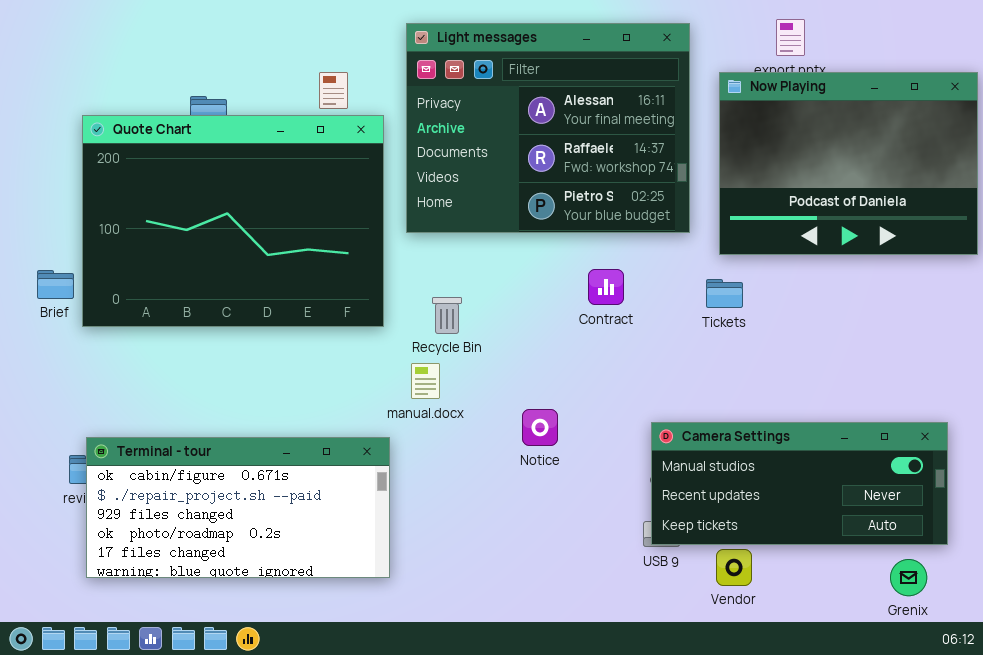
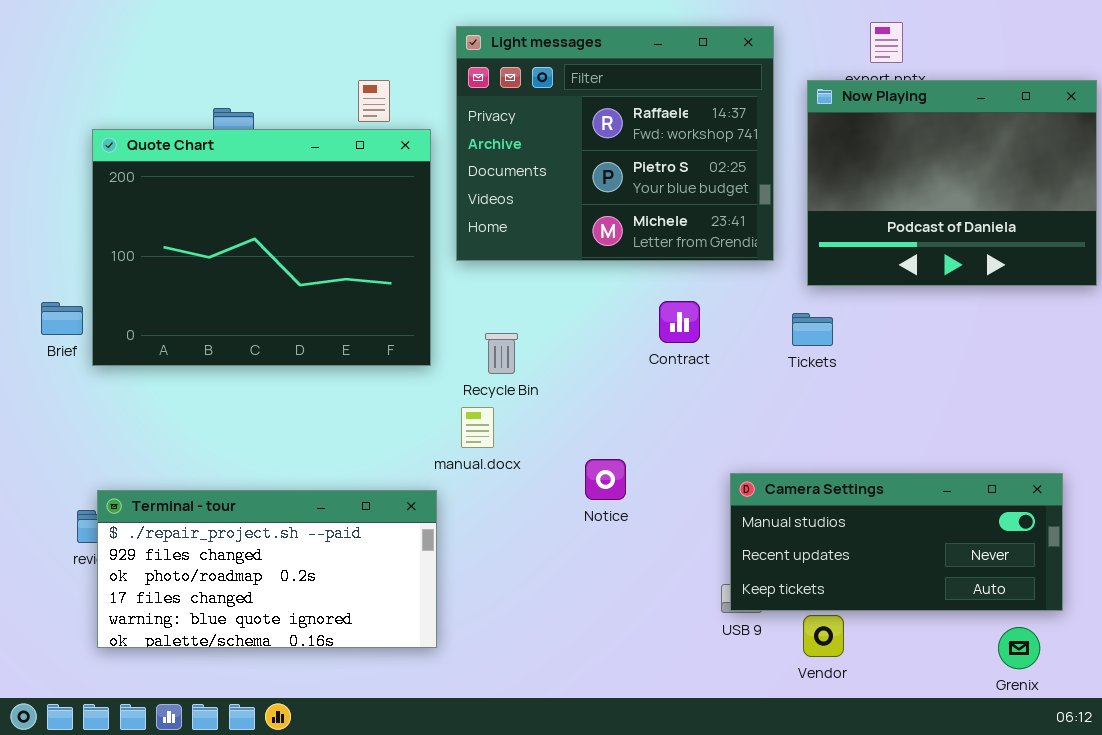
Light messages: [406,23,690,233] -> [456,26,774,261], scrolled down 1 row
Terminal - tour: [86,437,390,578] -> [97,490,437,648], scrolled down 1 row

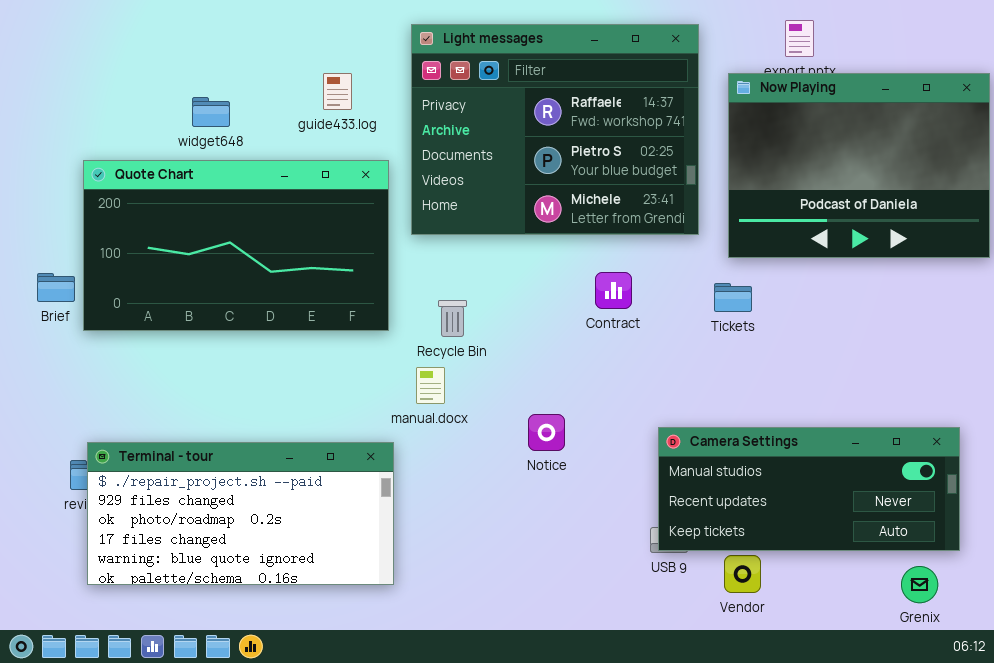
Quote Chart: [92,129,431,366] -> [83,160,389,331], resized

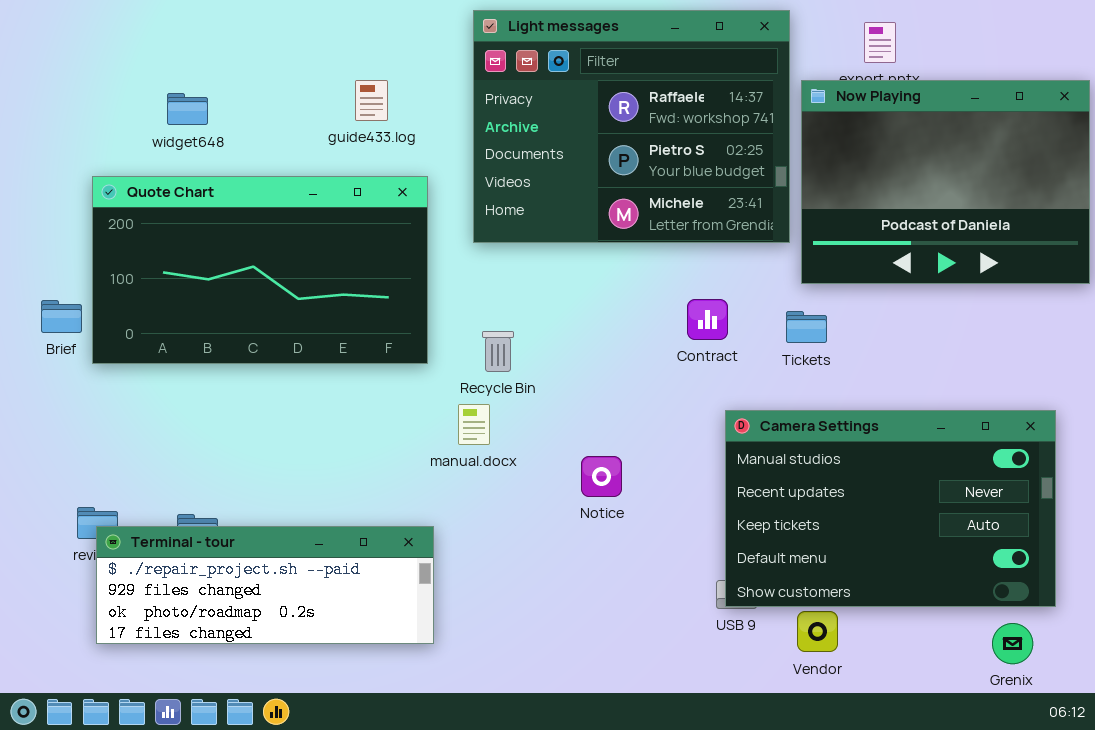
Light messages: [411,24,699,235] -> [473,10,790,243], moved
widget648: [192,97,230,127] -> [167,93,208,125], moved
Contract: [595,272,632,309] -> [687,299,728,340], moved
Camera Settings: [658,427,960,551] -> [725,410,1056,607], resized
Terminal - tour: [87,442,394,585] -> [96,526,434,644], resized

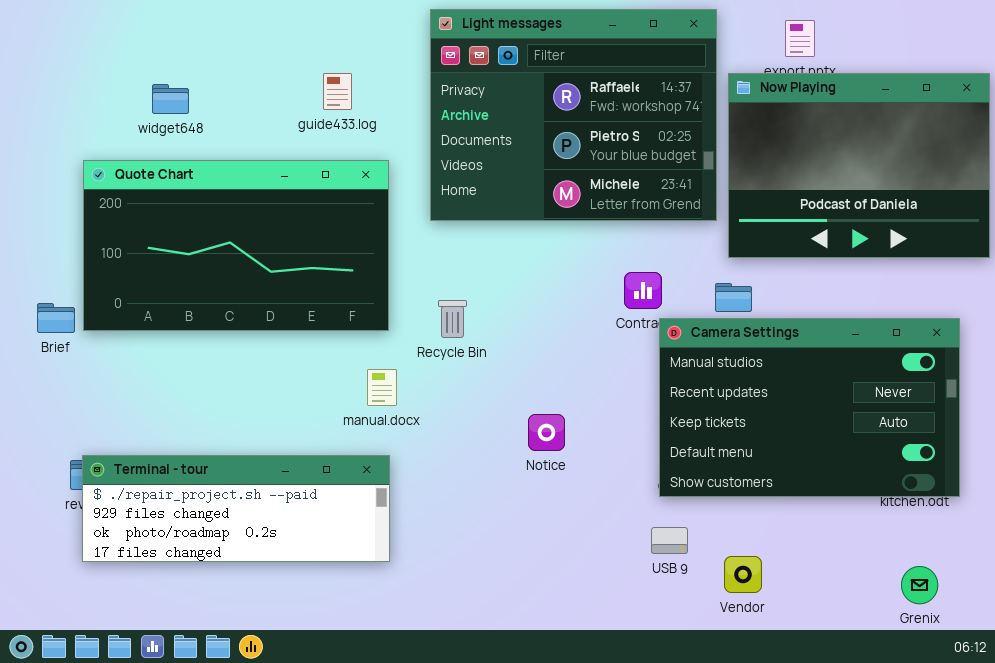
Brief: [41,300,82,333] -> [37,303,75,333], moved
manual.docx: [458,404,490,445] -> [367,369,397,406], moved
Camera Settings: [725,410,1056,607] -> [659,318,960,497], moved
Terminal - tour: [96,526,434,644] -> [82,455,390,562], moved

